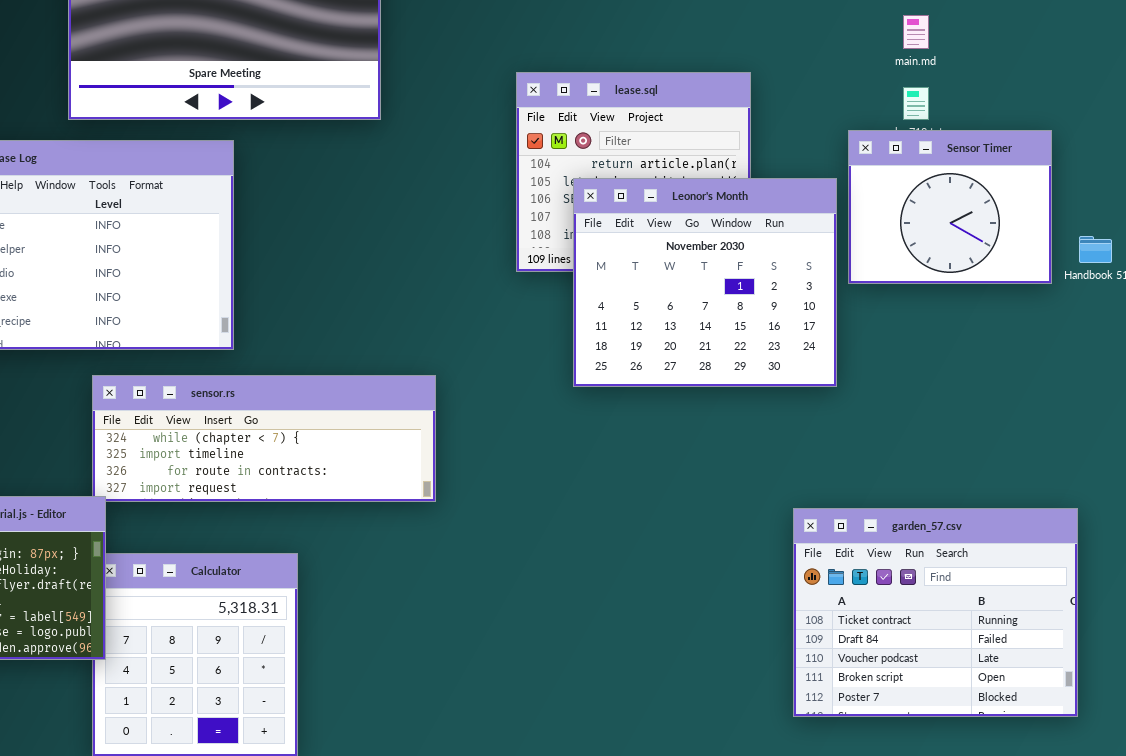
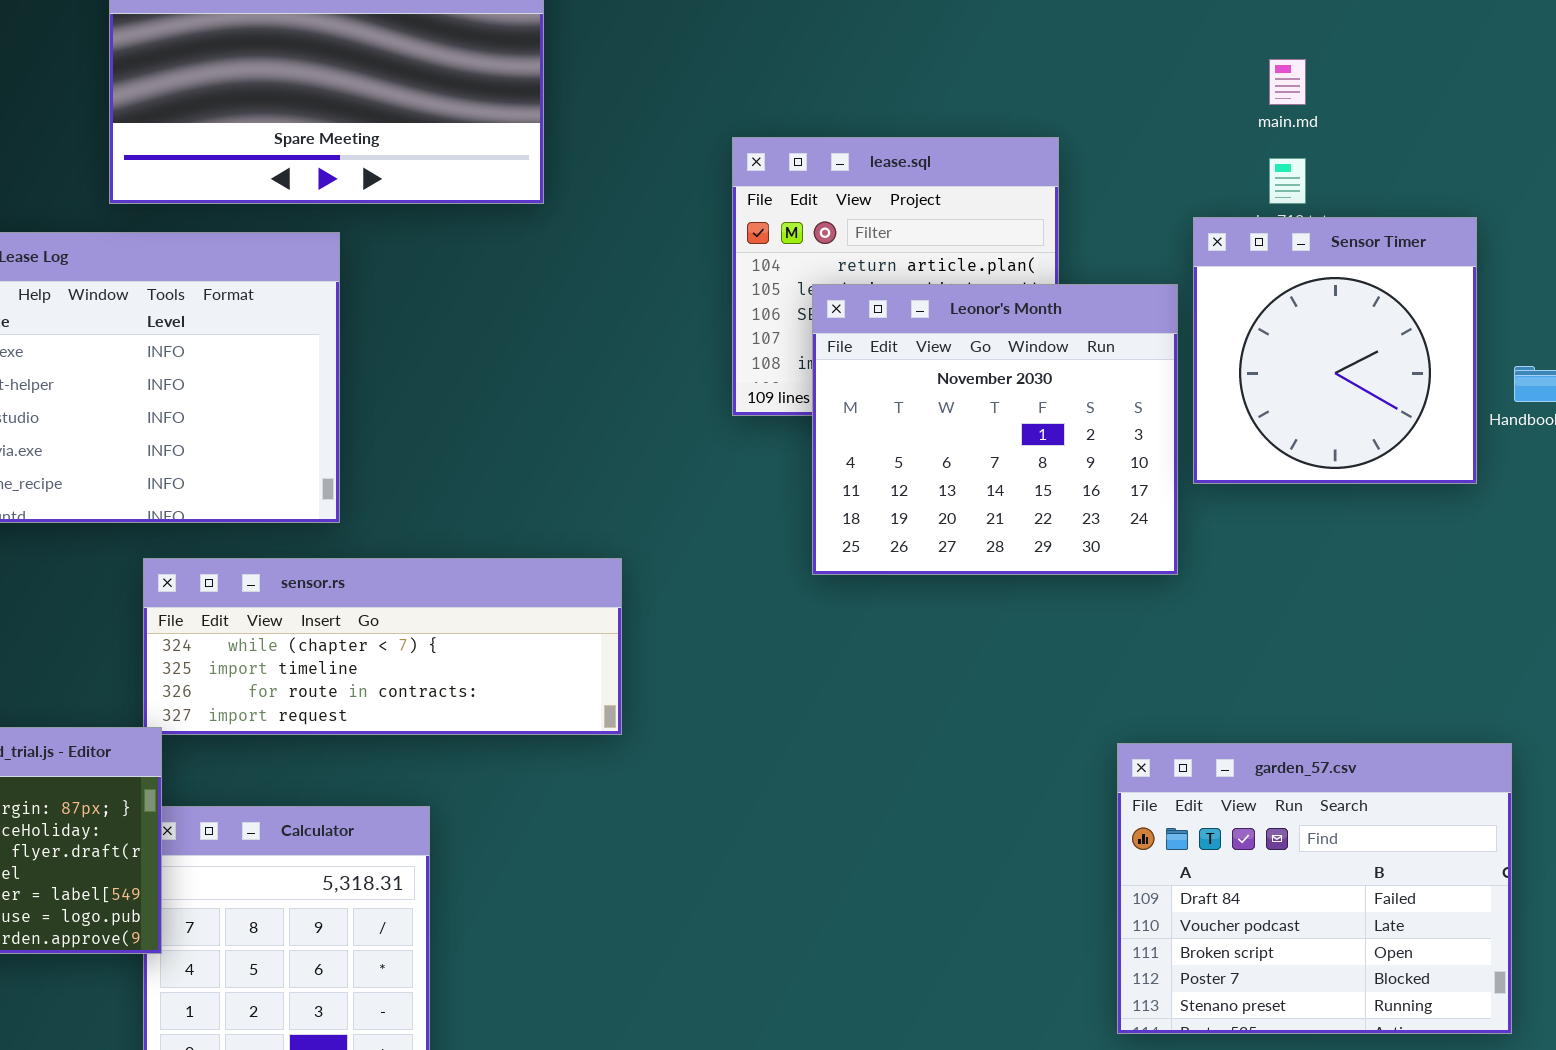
Sensor Timer: [848,130,1052,284] -> [1193,217,1477,484], resized
garden_57.csv: [793,508,1078,717] -> [1117,743,1512,1034], scrolled down 1 row

